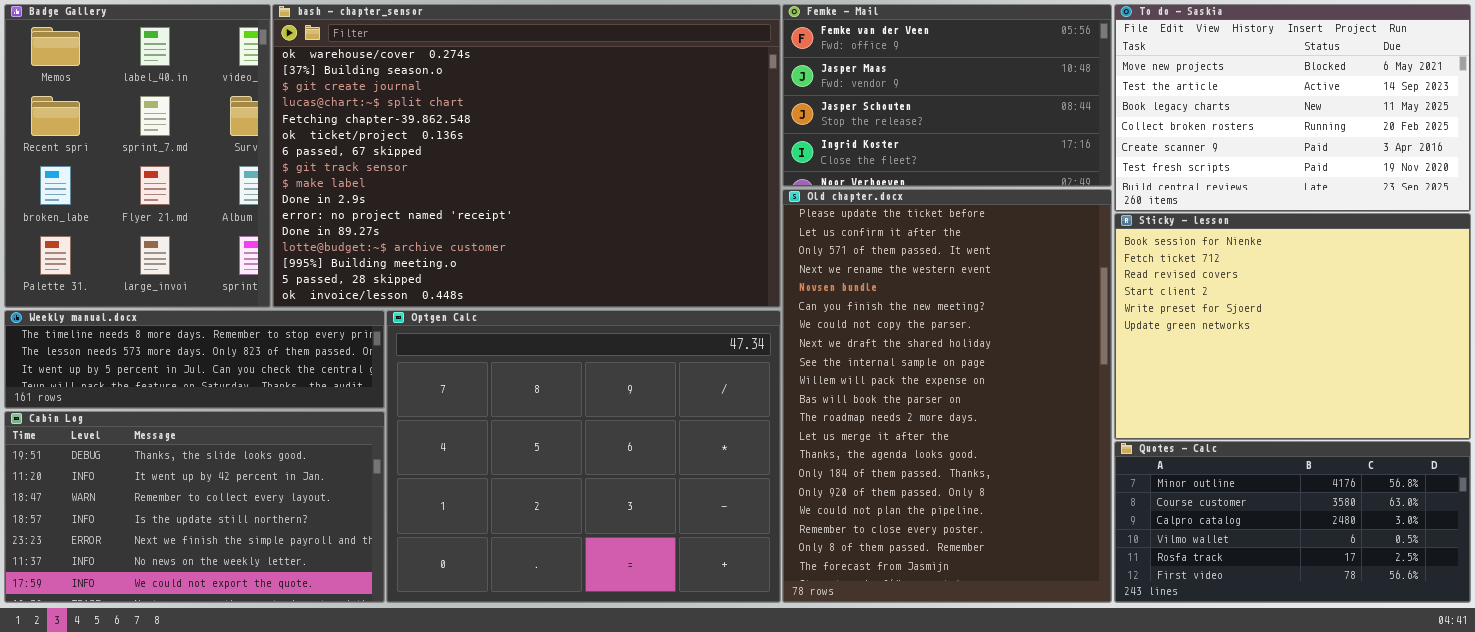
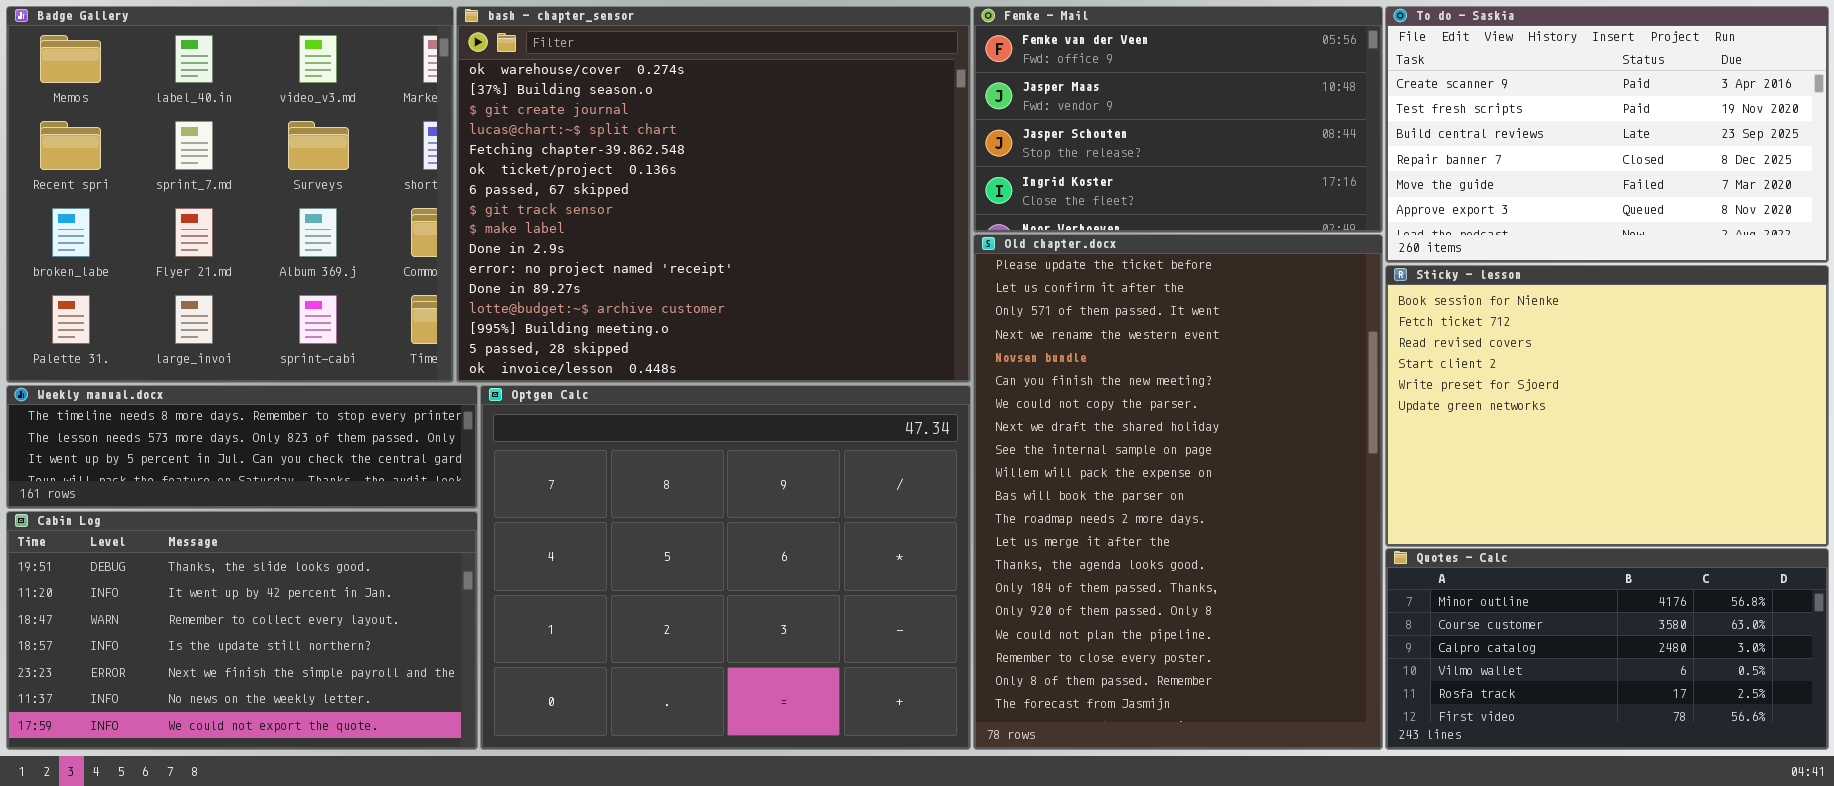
Badge Gallery: [4,4,271,308] -> [6,6,454,383], resized
bash - chapter_sensor: [272,4,781,308] -> [456,6,971,383], resized
To do - Saskia: [1114,4,1471,212] -> [1385,6,1829,263], scrolled down 4 rows

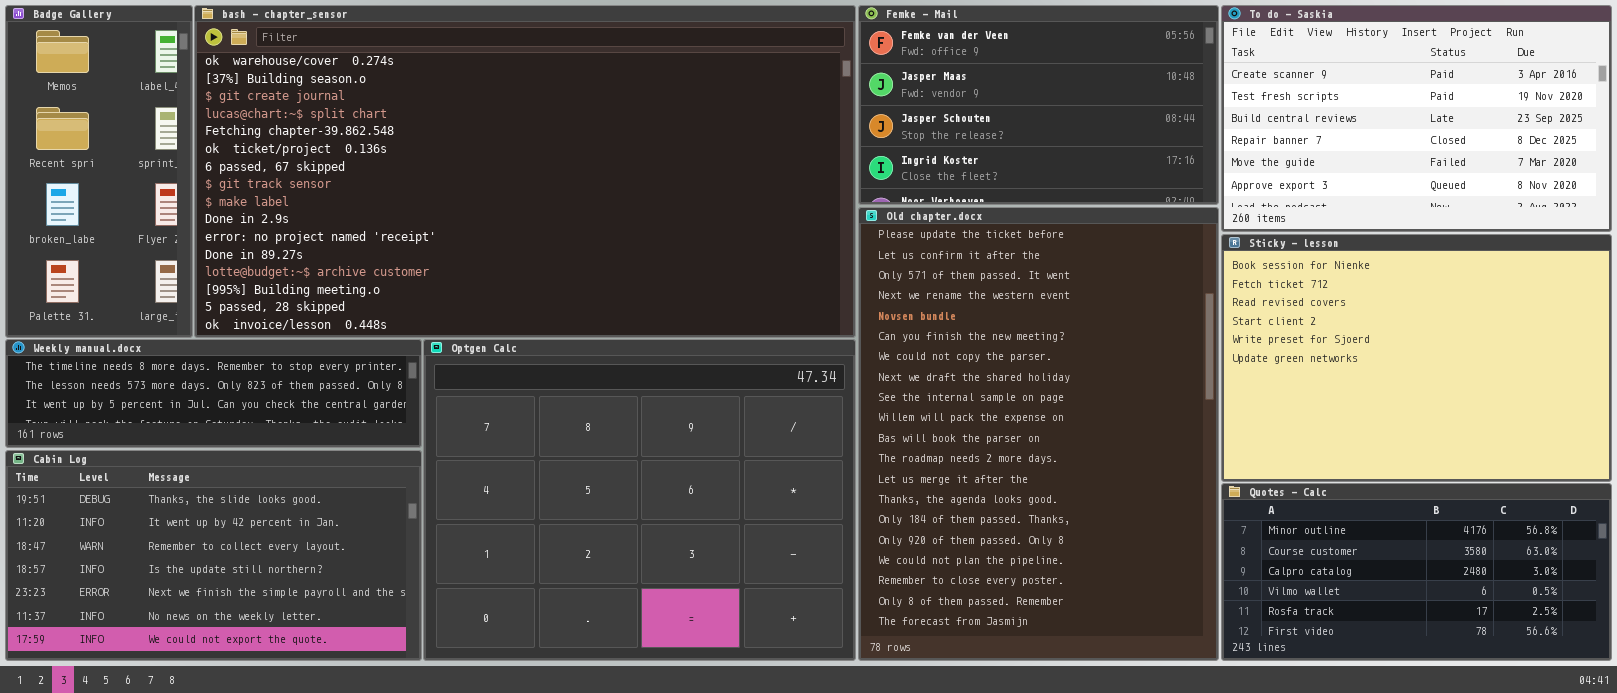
Badge Gallery: [6,6,454,383] -> [5,5,193,338], resized
bash - chapter_sensor: [456,6,971,383] -> [194,5,856,338], resized

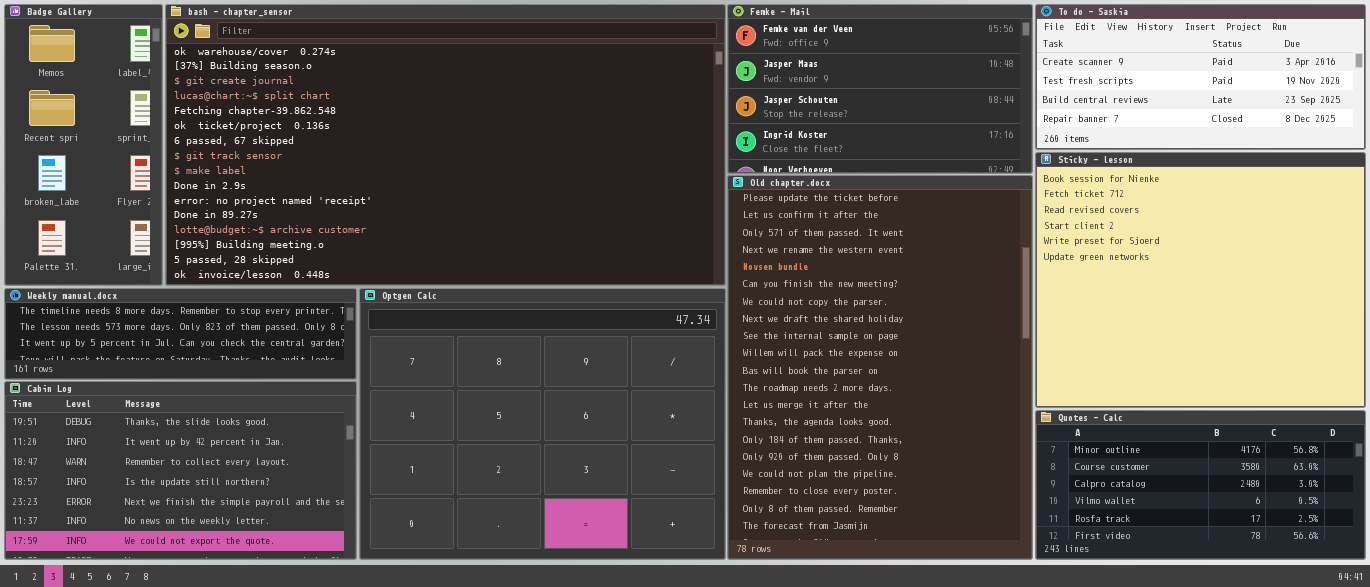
To do - Saskia: [1221,5,1612,232] -> [1035,4,1366,150], resized
Sticky - lesson: [1221,234,1612,482] -> [1035,152,1366,408], resized

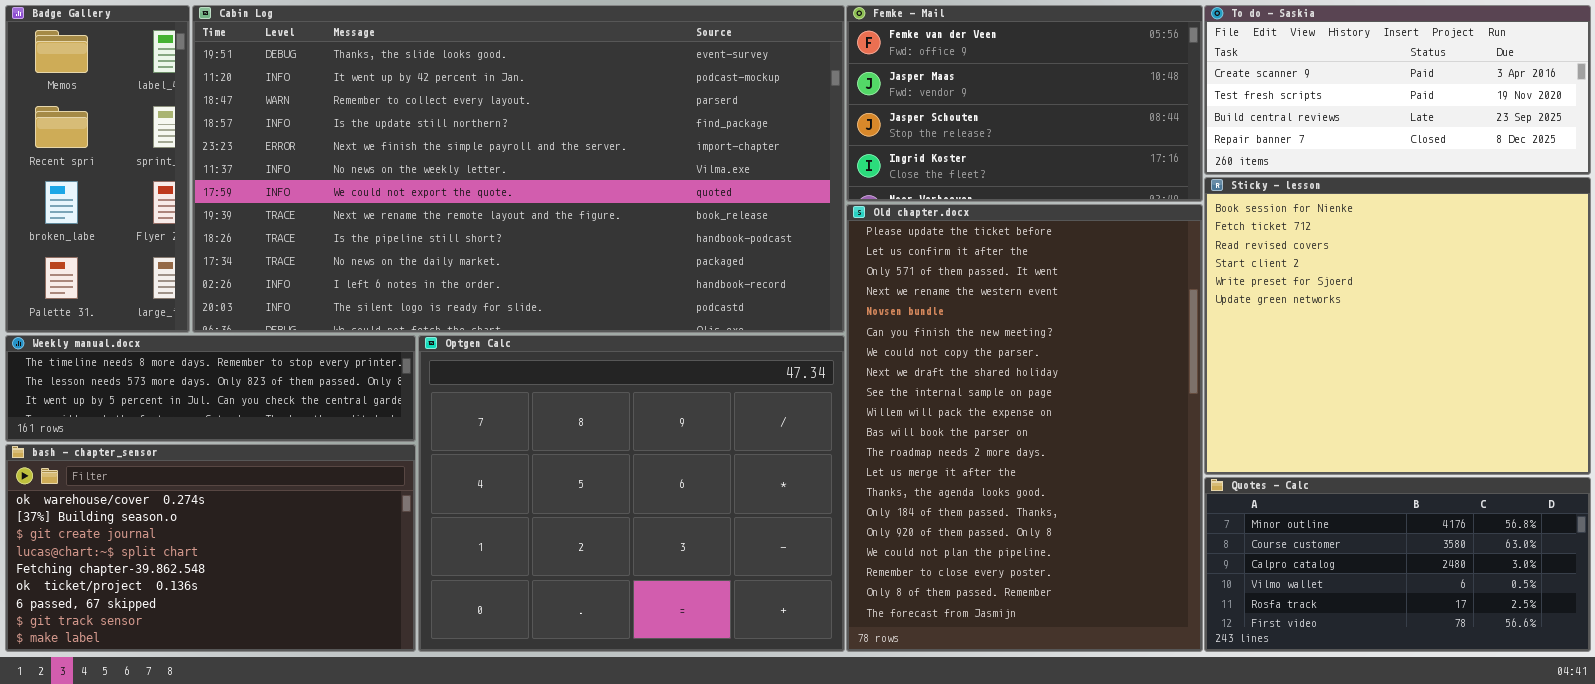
bash - chapter_sensor: [165,4,726,286] -> [5,444,416,652], moved, resized
Cabin Log: [4,381,357,560] -> [192,5,845,333], moved, resized

